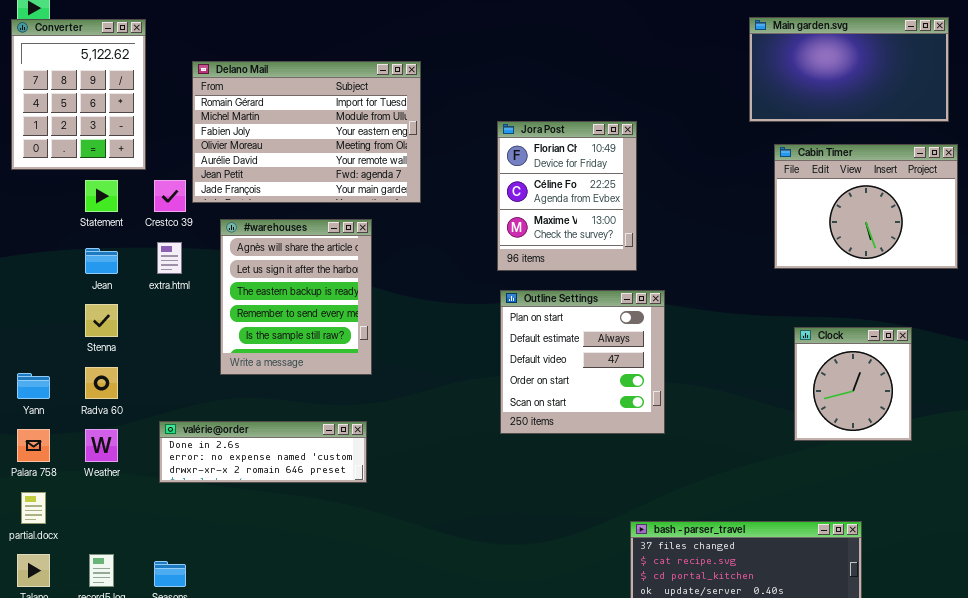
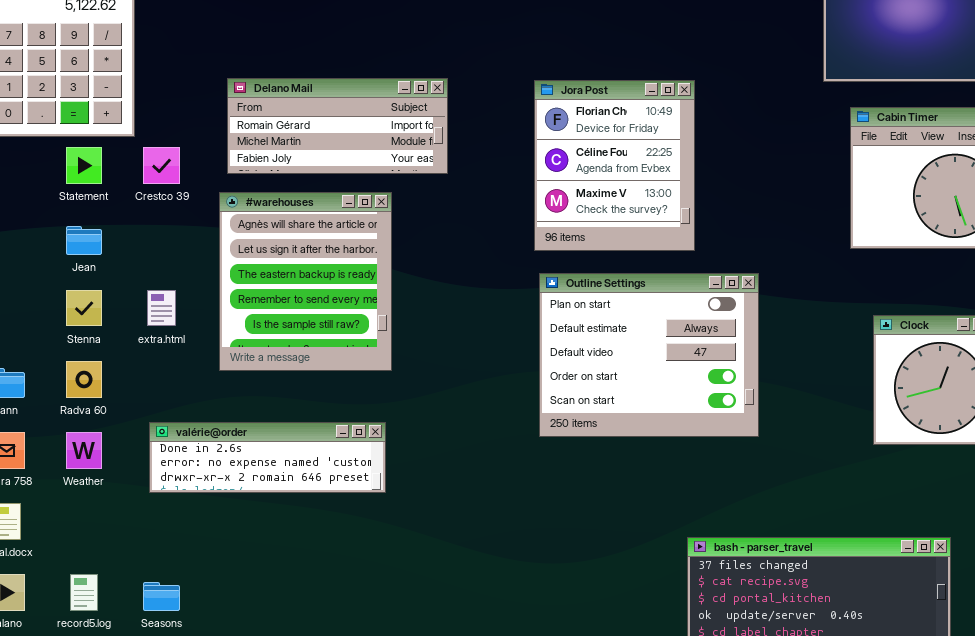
Delano Mail: [192,61,421,203] -> [227,78,448,174], resized
extra.html: [157,242,182,274] -> [147,290,176,326], moved
Outline Settings: [500,290,665,434] -> [539,273,759,437], resized

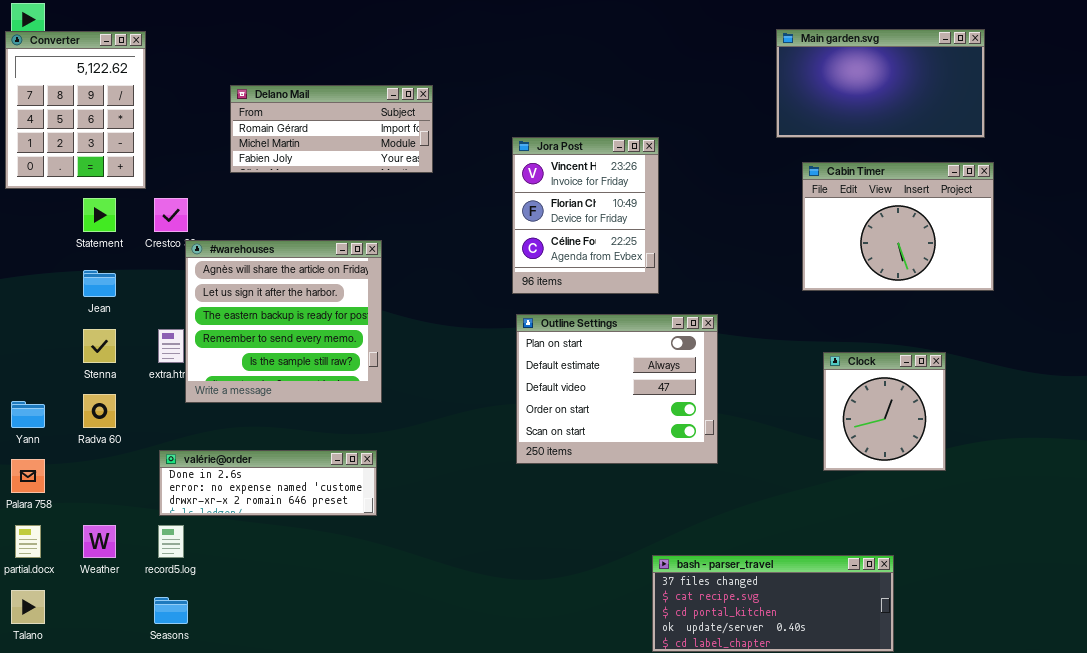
Delano Mail: [227,78,448,174] -> [230,85,433,173], moved
Jora Post: [534,80,695,251] -> [512,137,659,294], scrolled up 1 row
#warehouses: [219,192,392,371] -> [185,240,382,403], resized
Weather: [66,432,102,469] -> [83,525,116,558], moved
record5.log: [70,574,98,611] -> [158,525,184,558], moved

